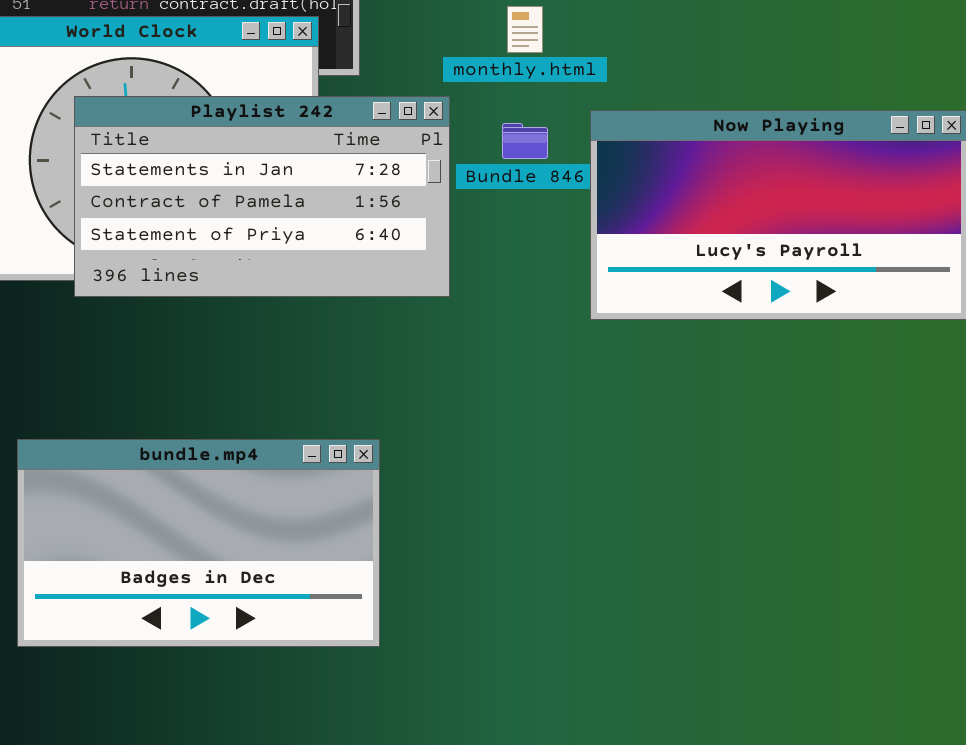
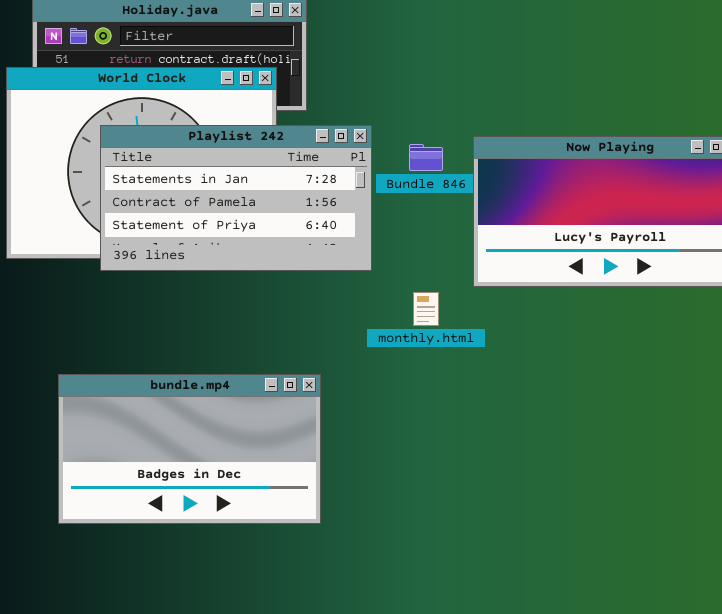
monthly.html: [507,6,543,53] -> [413,292,439,326], moved

